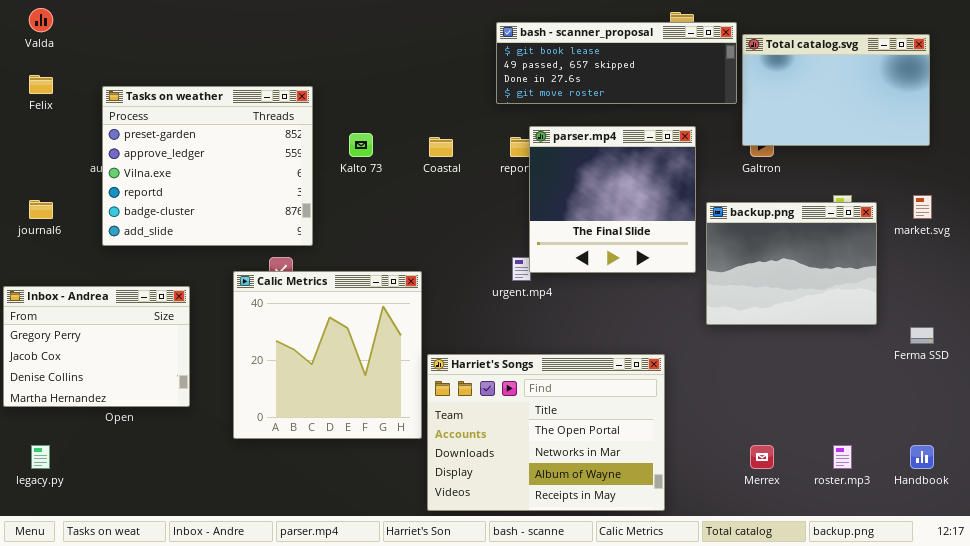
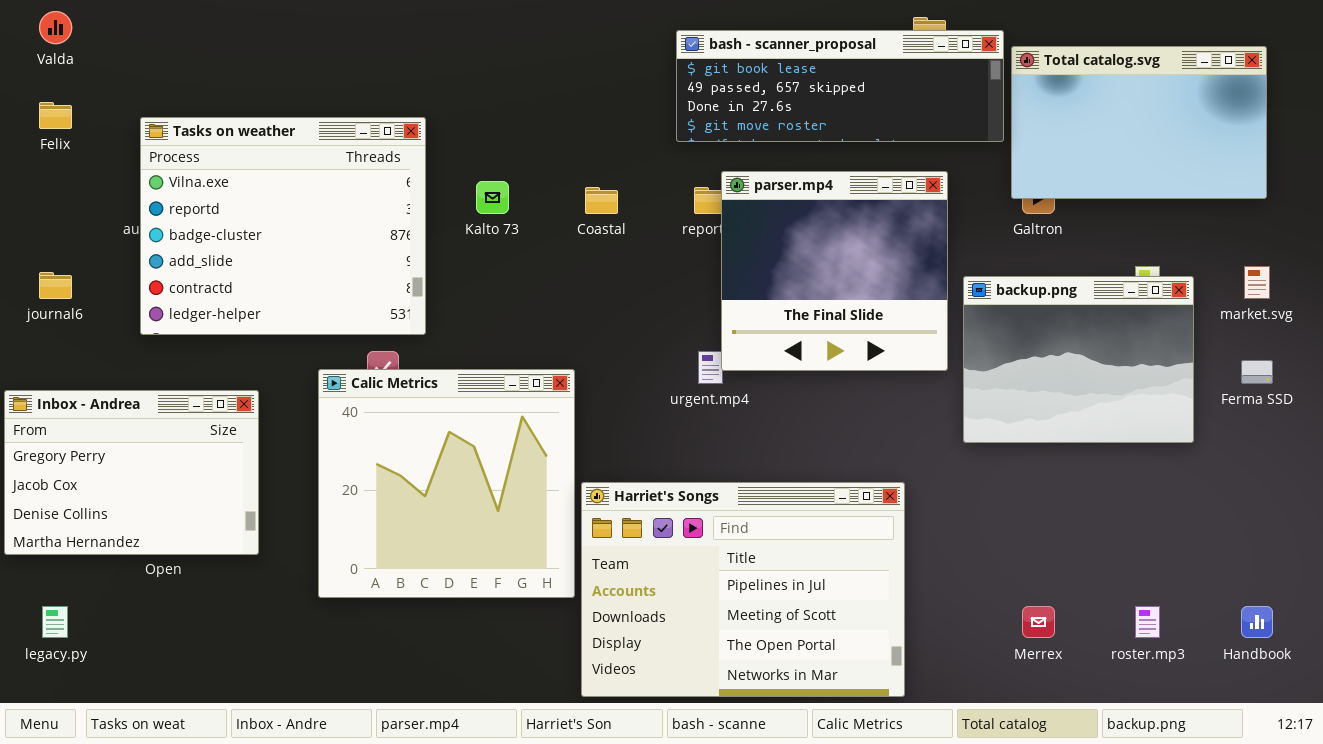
Tasks on weather: [102,86,313,246] -> [140,117,426,335], scrolled down 2 rows
Ferma SSD: [910,327,934,344] -> [1241,360,1273,384], moved
Harriet's Songs: [427,354,665,511] -> [581,482,905,697], scrolled up 2 rows

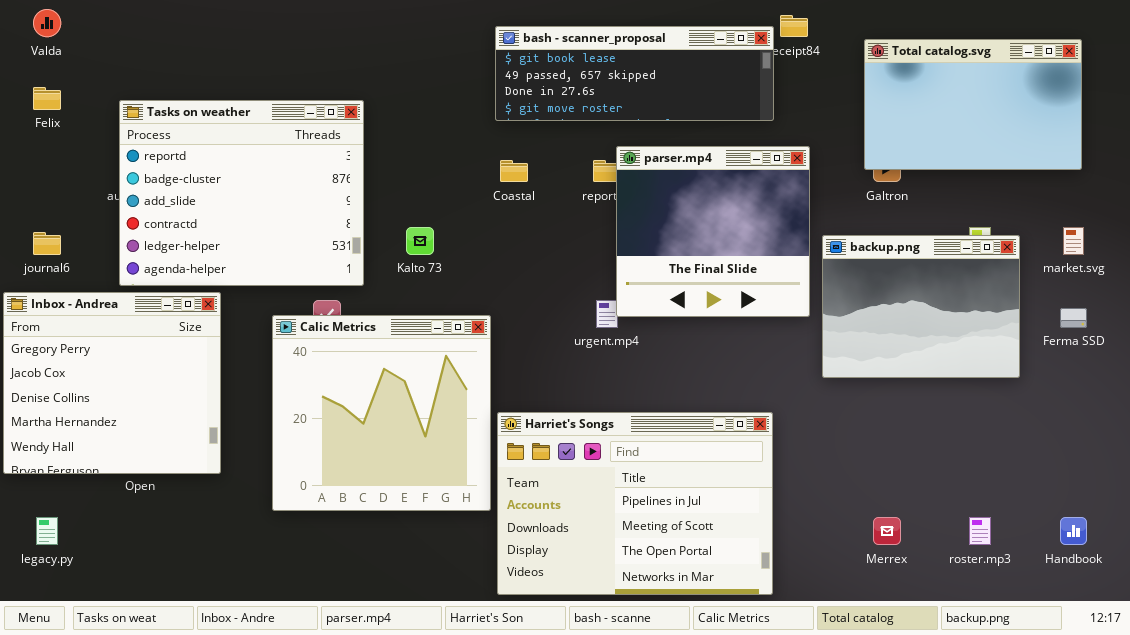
bash - scanner_proposal: [676,30,1004,142] -> [495,26,774,121], moved
Tasks on weather: [140,117,426,335] -> [119,100,364,286], scrolled down 1 row
Kalto 73: [476,181,509,214] -> [406,227,434,255], moved
Inbox - Andrea: [4,390,259,555] -> [3,292,221,474], resized

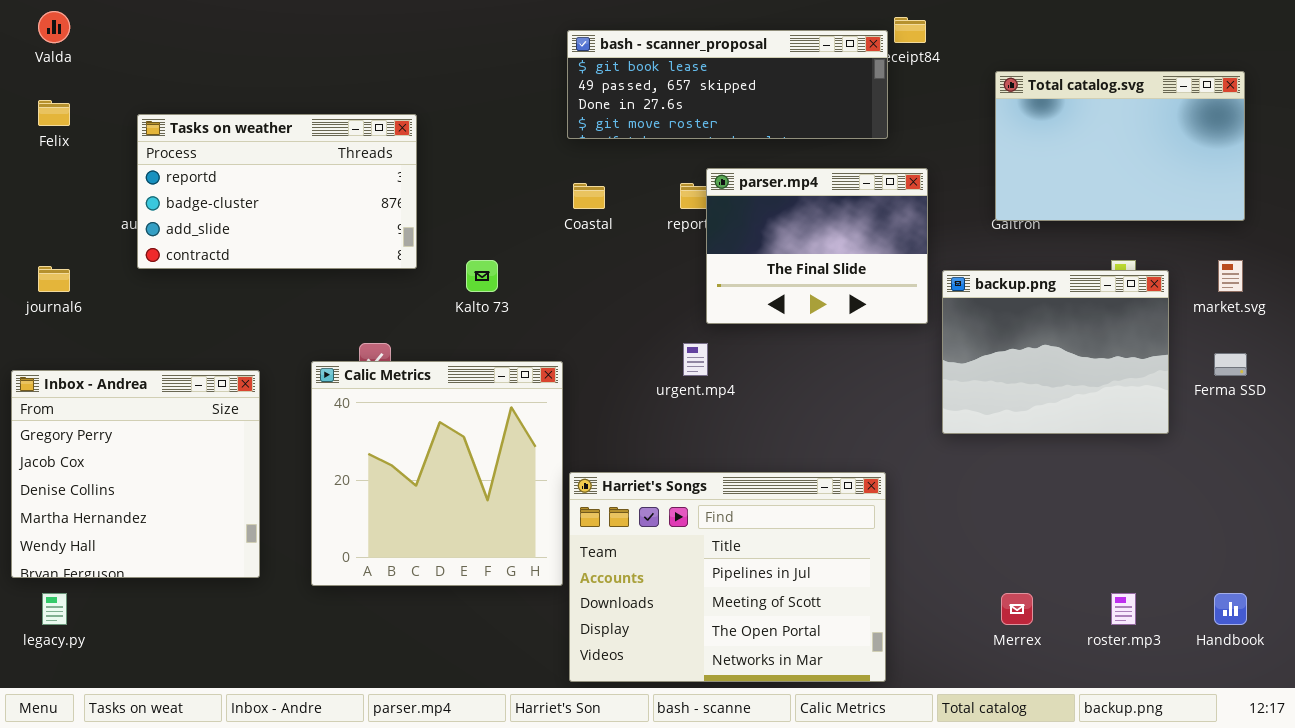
Total catalog.svg: [864,39,1082,170] -> [995,71,1245,221], moved
Tasks on weather: [119,100,364,286] -> [137,114,417,269], resized
parser.mp4: [616,146,810,317] -> [706,168,928,324], resized
Inbox - Andrea: [3,292,221,474] -> [11,370,260,578], moved

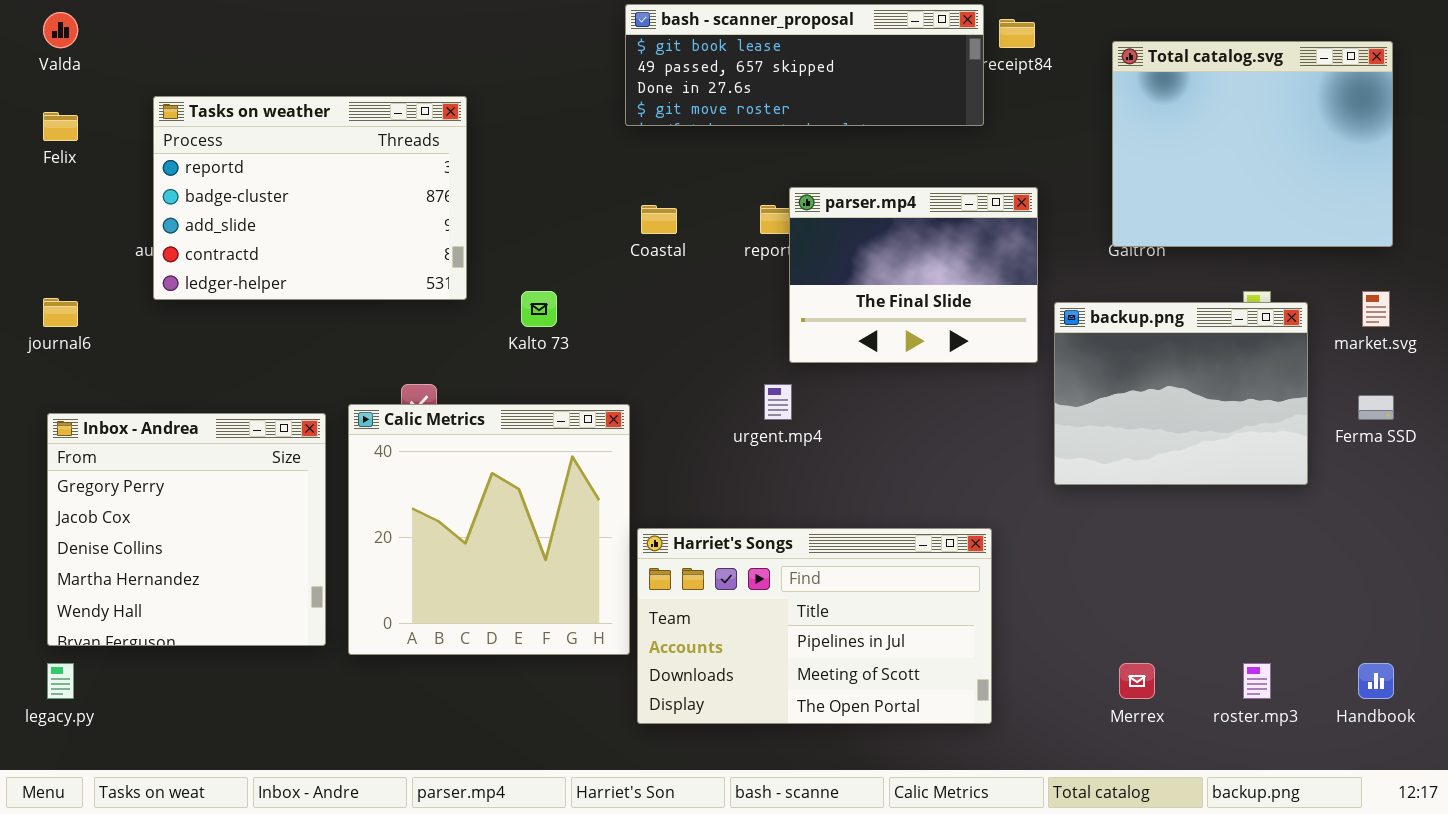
bash - scanner_proposal: [567,30,888,139] -> [625,4,984,126], moved
Total catalog.svg: [995,71,1245,221] -> [1112,41,1393,247], resized
Tasks on weather: [137,114,417,269] -> [153,96,467,300], resized
Inbox - Andrea: [11,370,260,578] -> [47,413,326,646], moved
Harriet's Songs: [569,472,886,682] -> [637,528,992,724], resized

